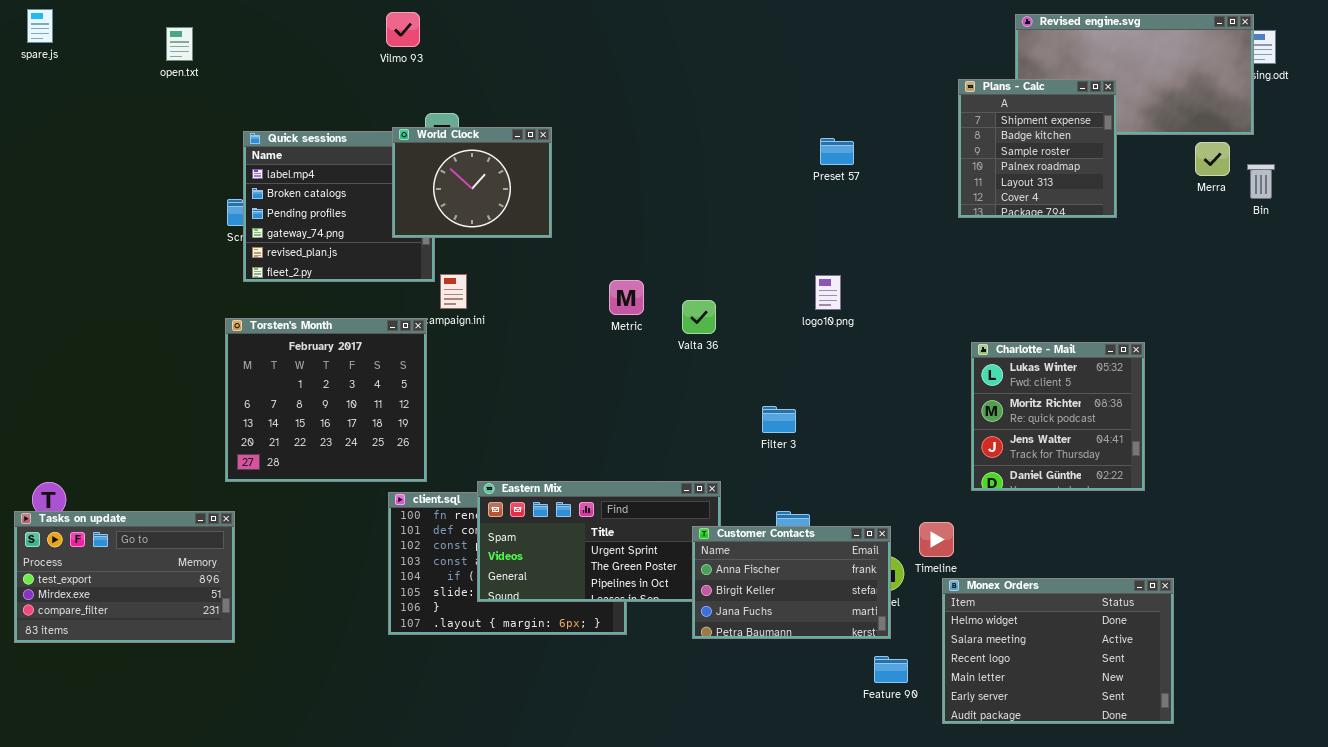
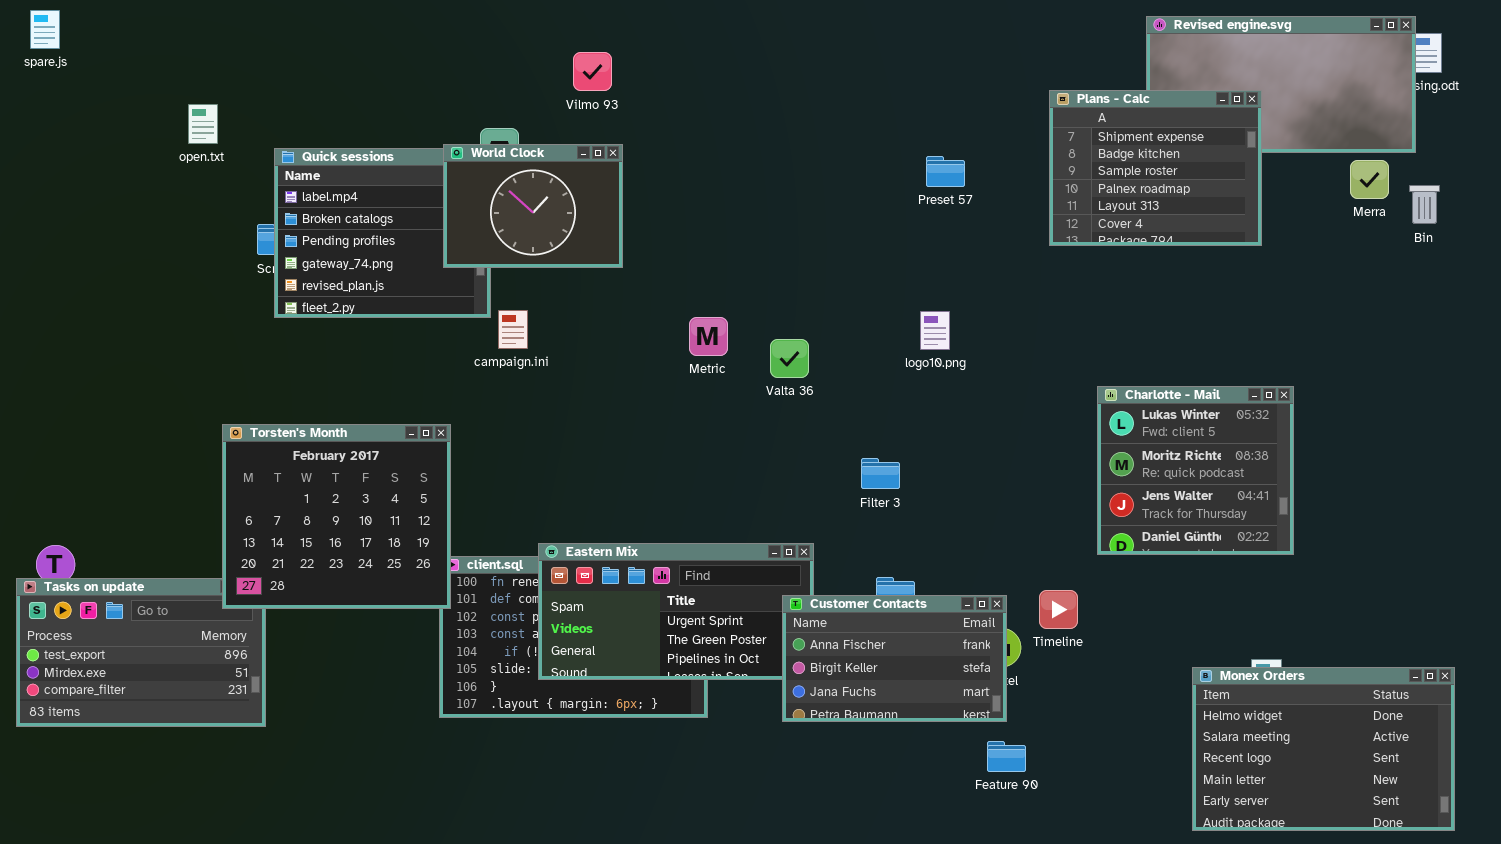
Vilmo 93: [386,12,420,47] -> [573,52,612,91], moved
open.txt: [166,27,193,61] -> [188,104,218,144], moved
Plans - Calc: [958,79,1117,218] -> [1049,90,1262,246], resized
Torsten's Month: [225,318,427,482] -> [222,424,451,609], moved
Monex Orders: [942,578,1174,724] -> [1192,667,1455,831], moved

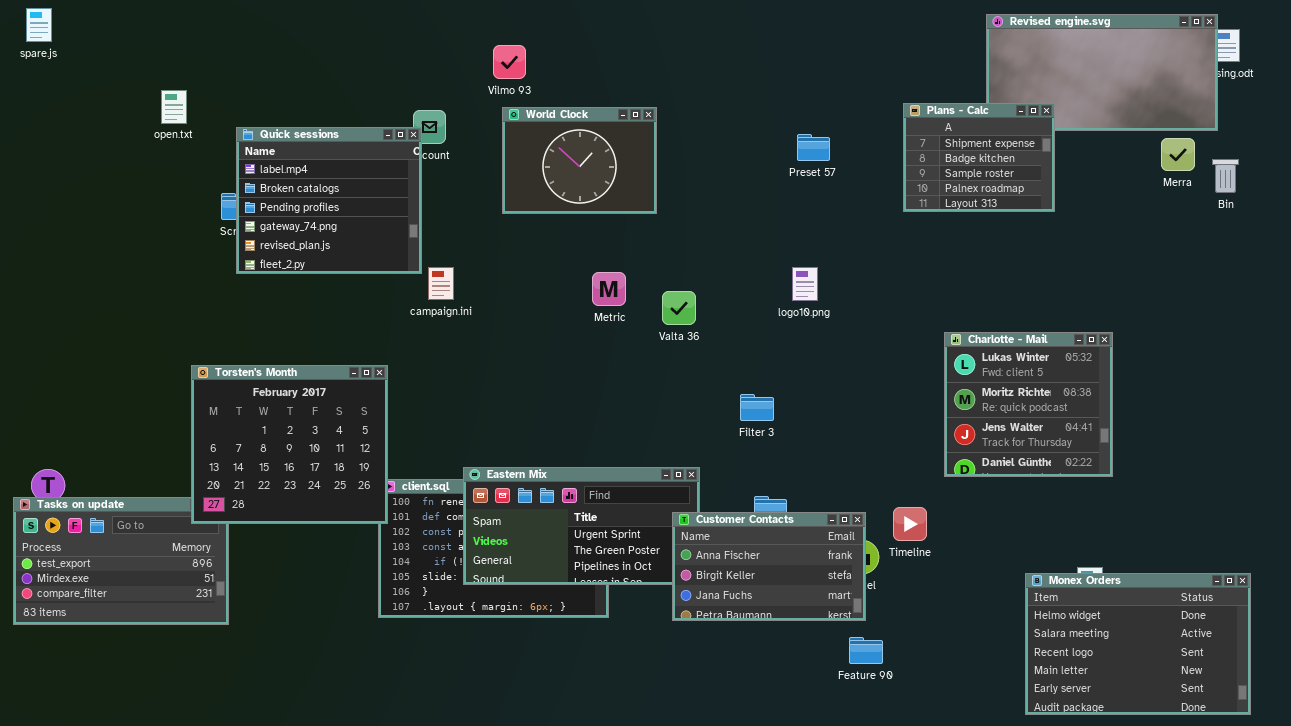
Plans - Calc: [1049,90,1262,246] -> [903,103,1055,212], resized
World Clock: [443,144,623,268] -> [502,107,657,214], moved

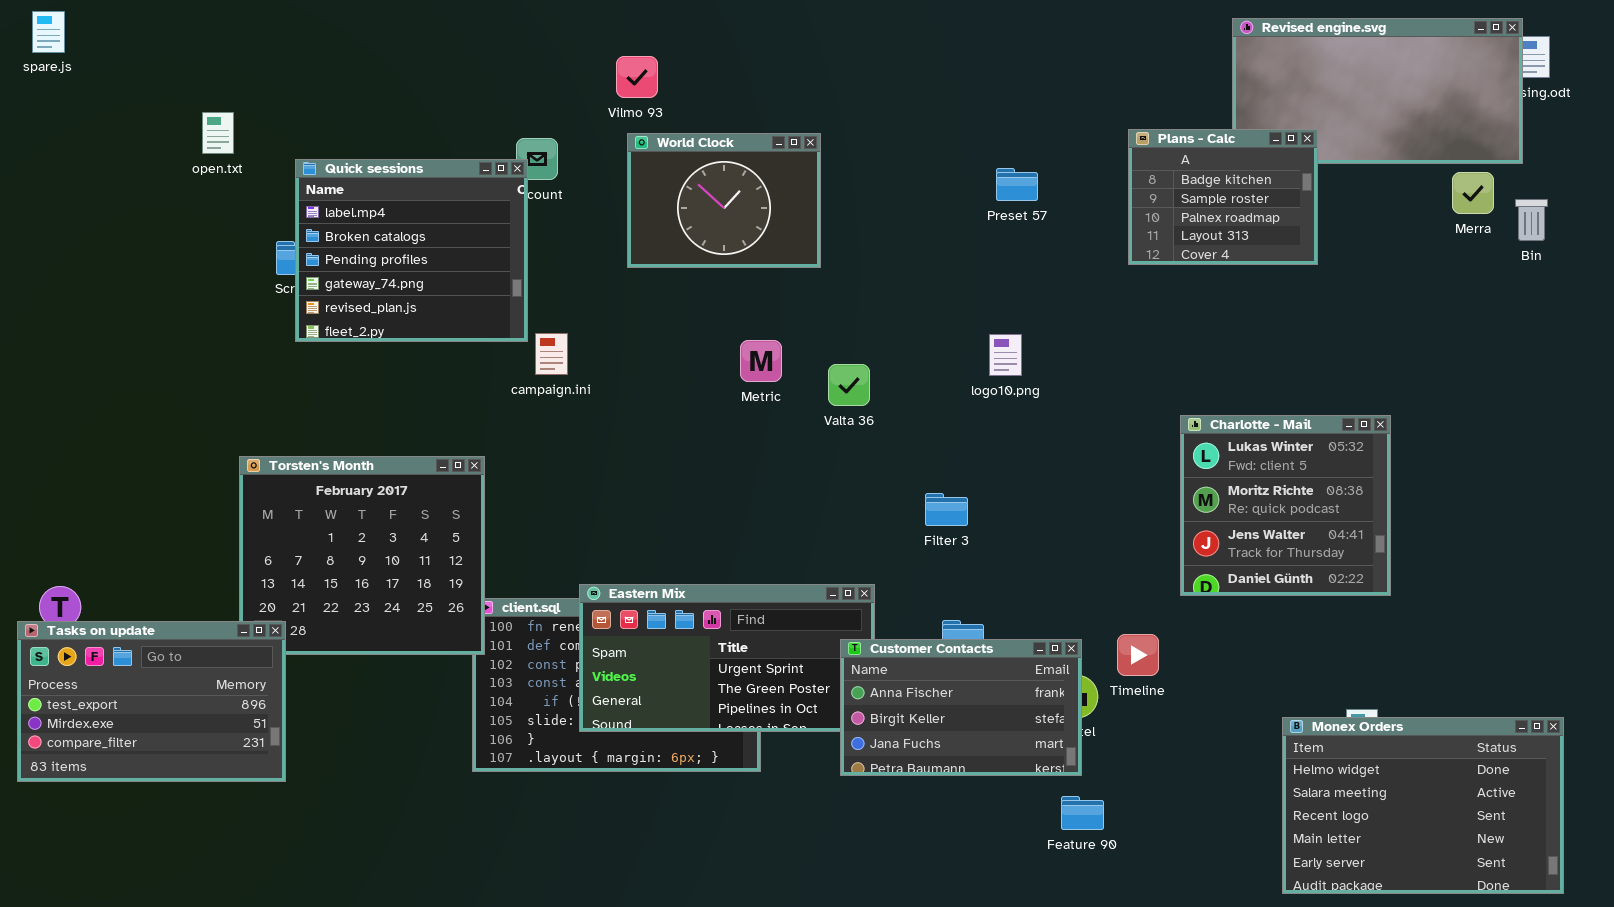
Plans - Calc: [903,103,1055,212] -> [1128,129,1318,265], scrolled down 1 row
Tasks on update: [13,497,229,625] -> [17,621,286,782], raised

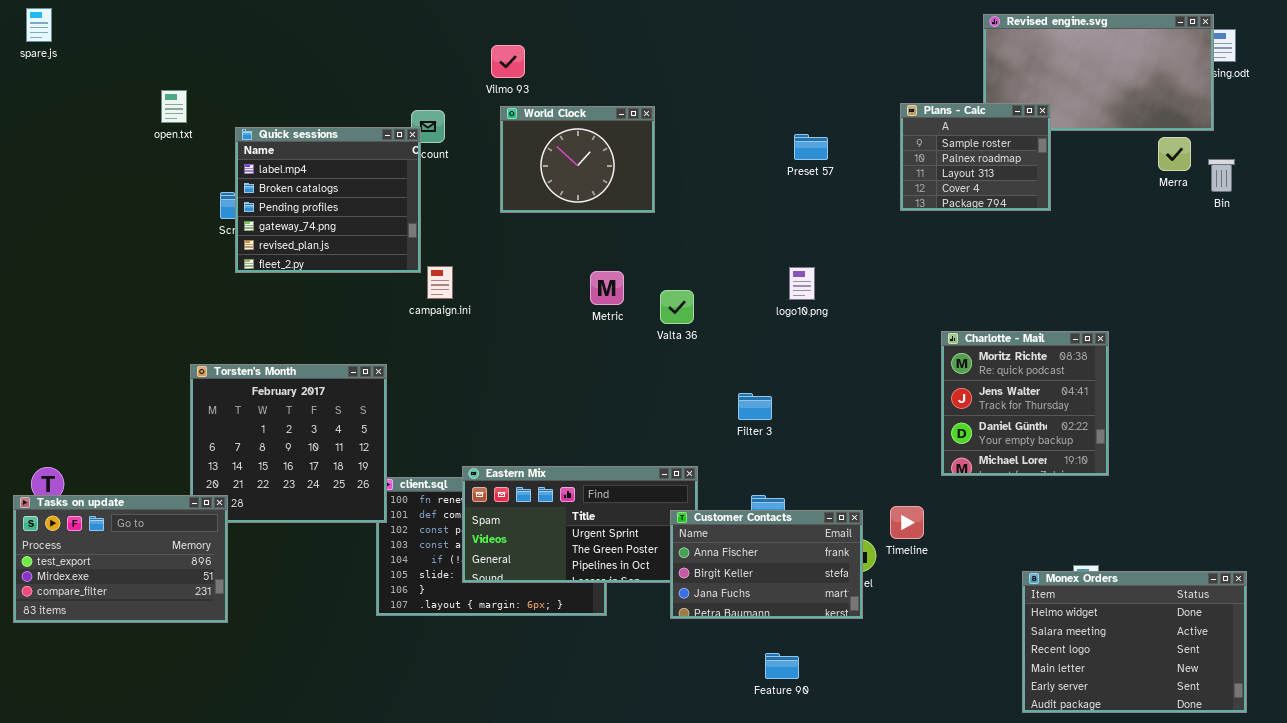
Plans - Calc: [1128,129,1318,265] -> [900,103,1051,211], scrolled down 1 row
Charlotte - Mail: [1180,415,1391,596] -> [941,331,1109,476], scrolled down 1 row
Feature 90: [1061,796,1104,830] -> [765,653,799,679], moved

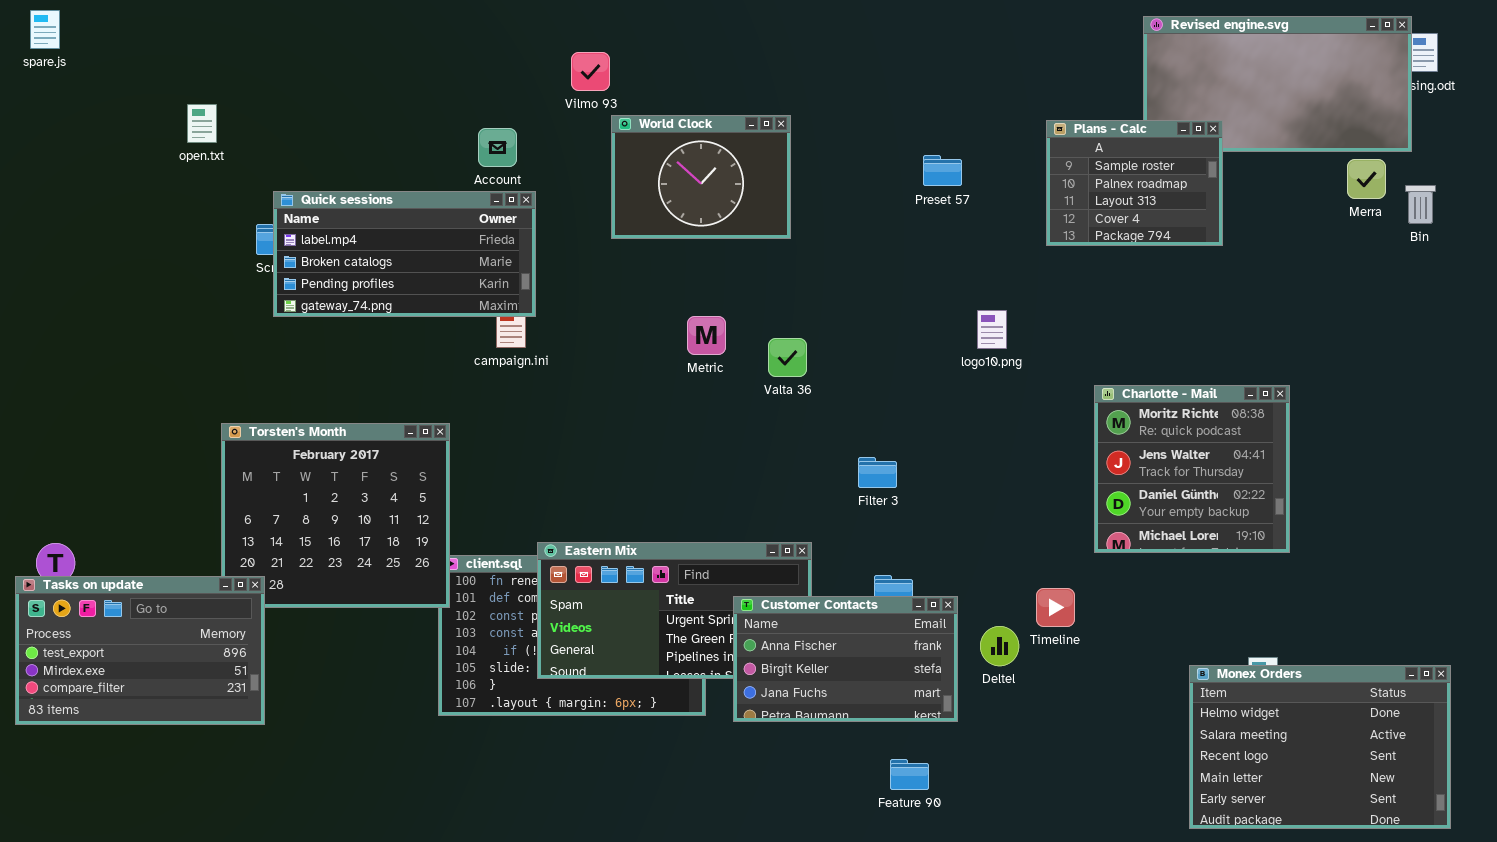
World Clock: [500,106,655,213] -> [611,115,791,239], moved
Quick sessions: [235,127,421,273] -> [273,191,536,317], resized
logo10.png: [789,267,815,300] -> [977,310,1007,349], moved
Customer Contacts: [670,510,863,619] -> [733,596,958,722], moved

